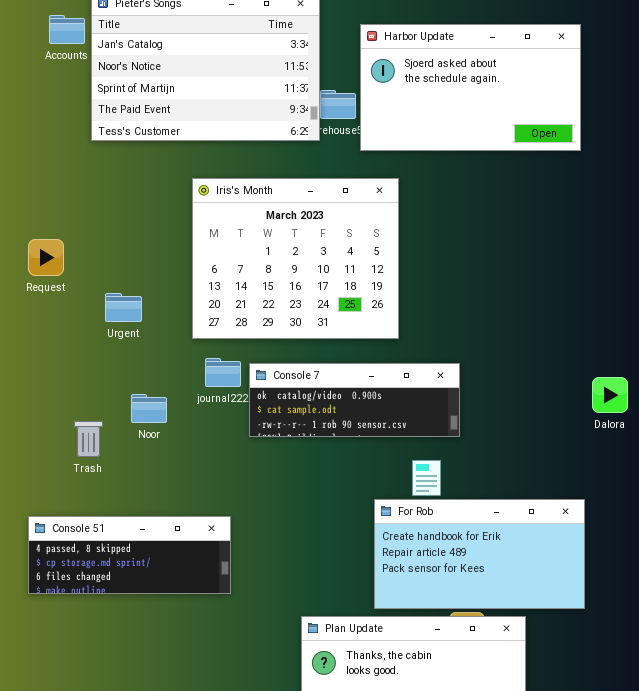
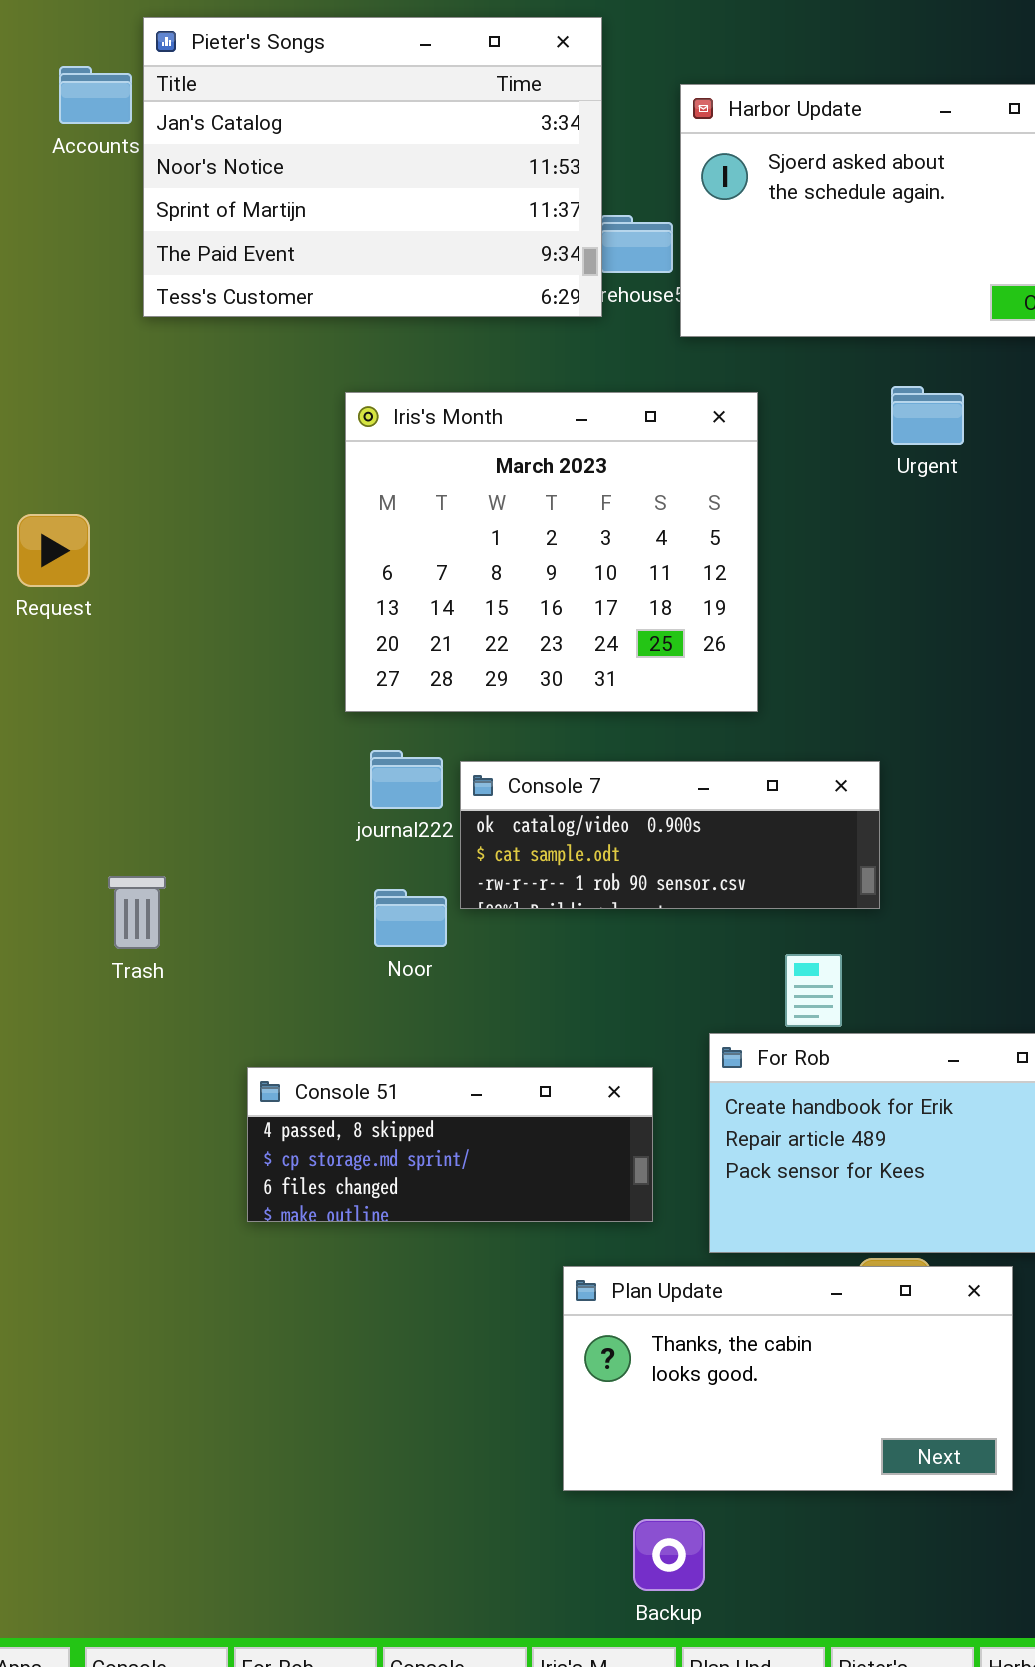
Urgent: [105,293,142,322] -> [891,386,964,445], moved
Noor: [131,394,167,423] -> [374,889,447,947], moved
Console 51: [28,516,231,594] -> [247,1067,653,1222], moved

